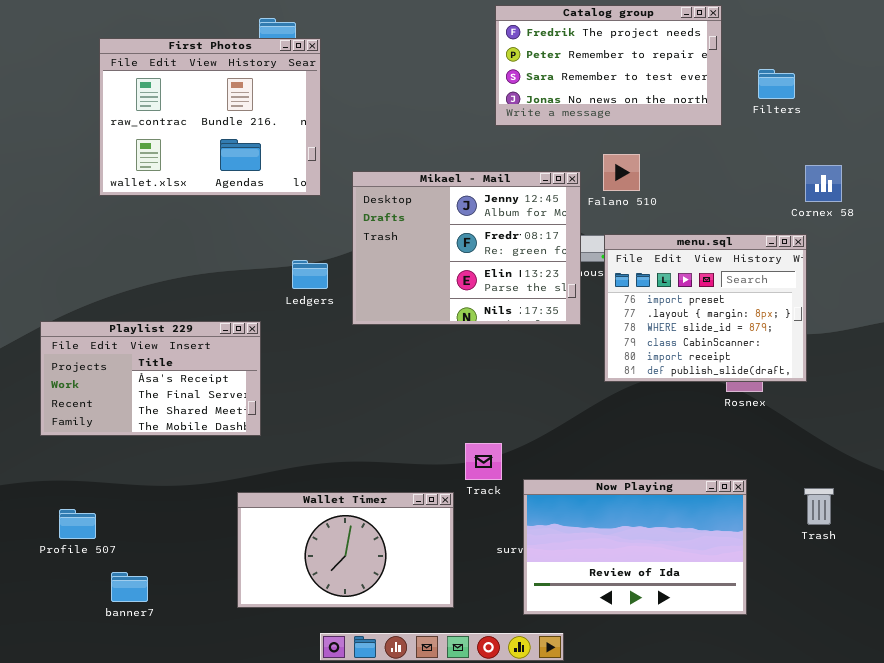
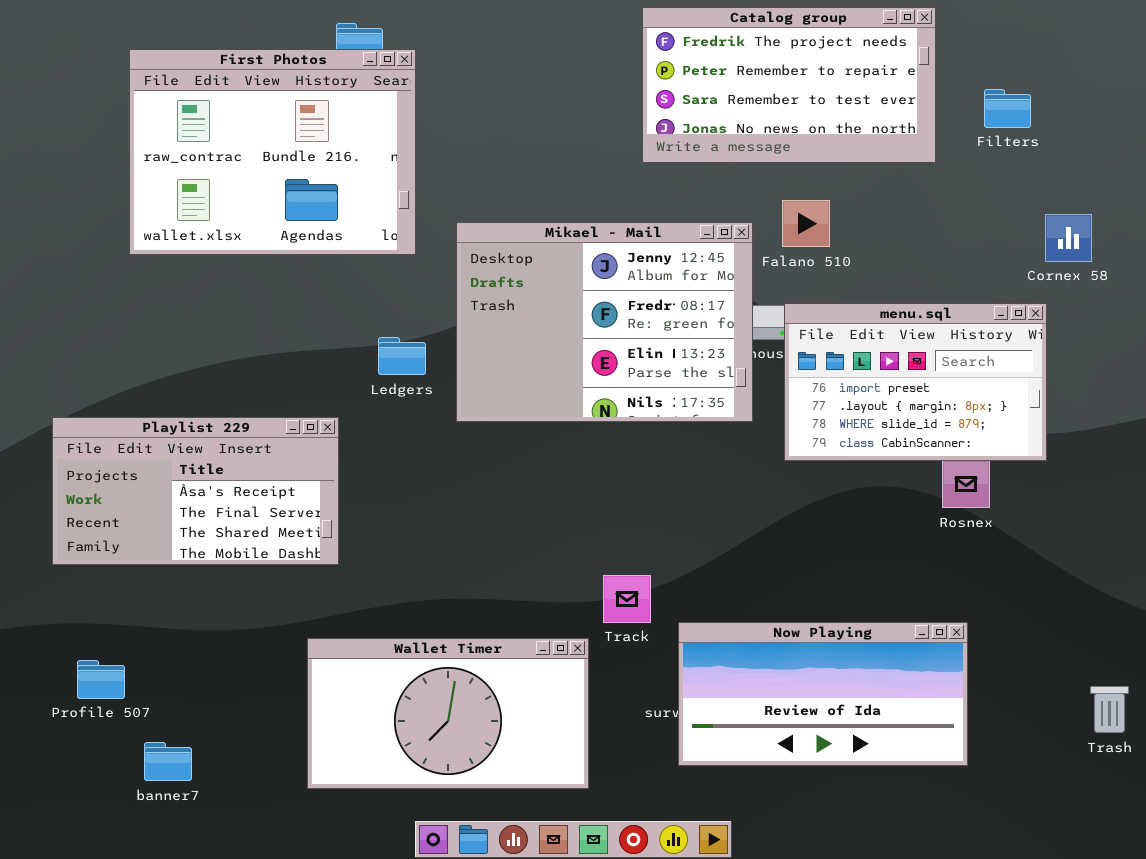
menu.sql: [604,234,807,382] -> [784,303,1047,461], resized
Now Playing: [523,479,747,615] -> [678,622,968,766], resized
Trash: [804,488,834,525] -> [1090,686,1129,733], moved

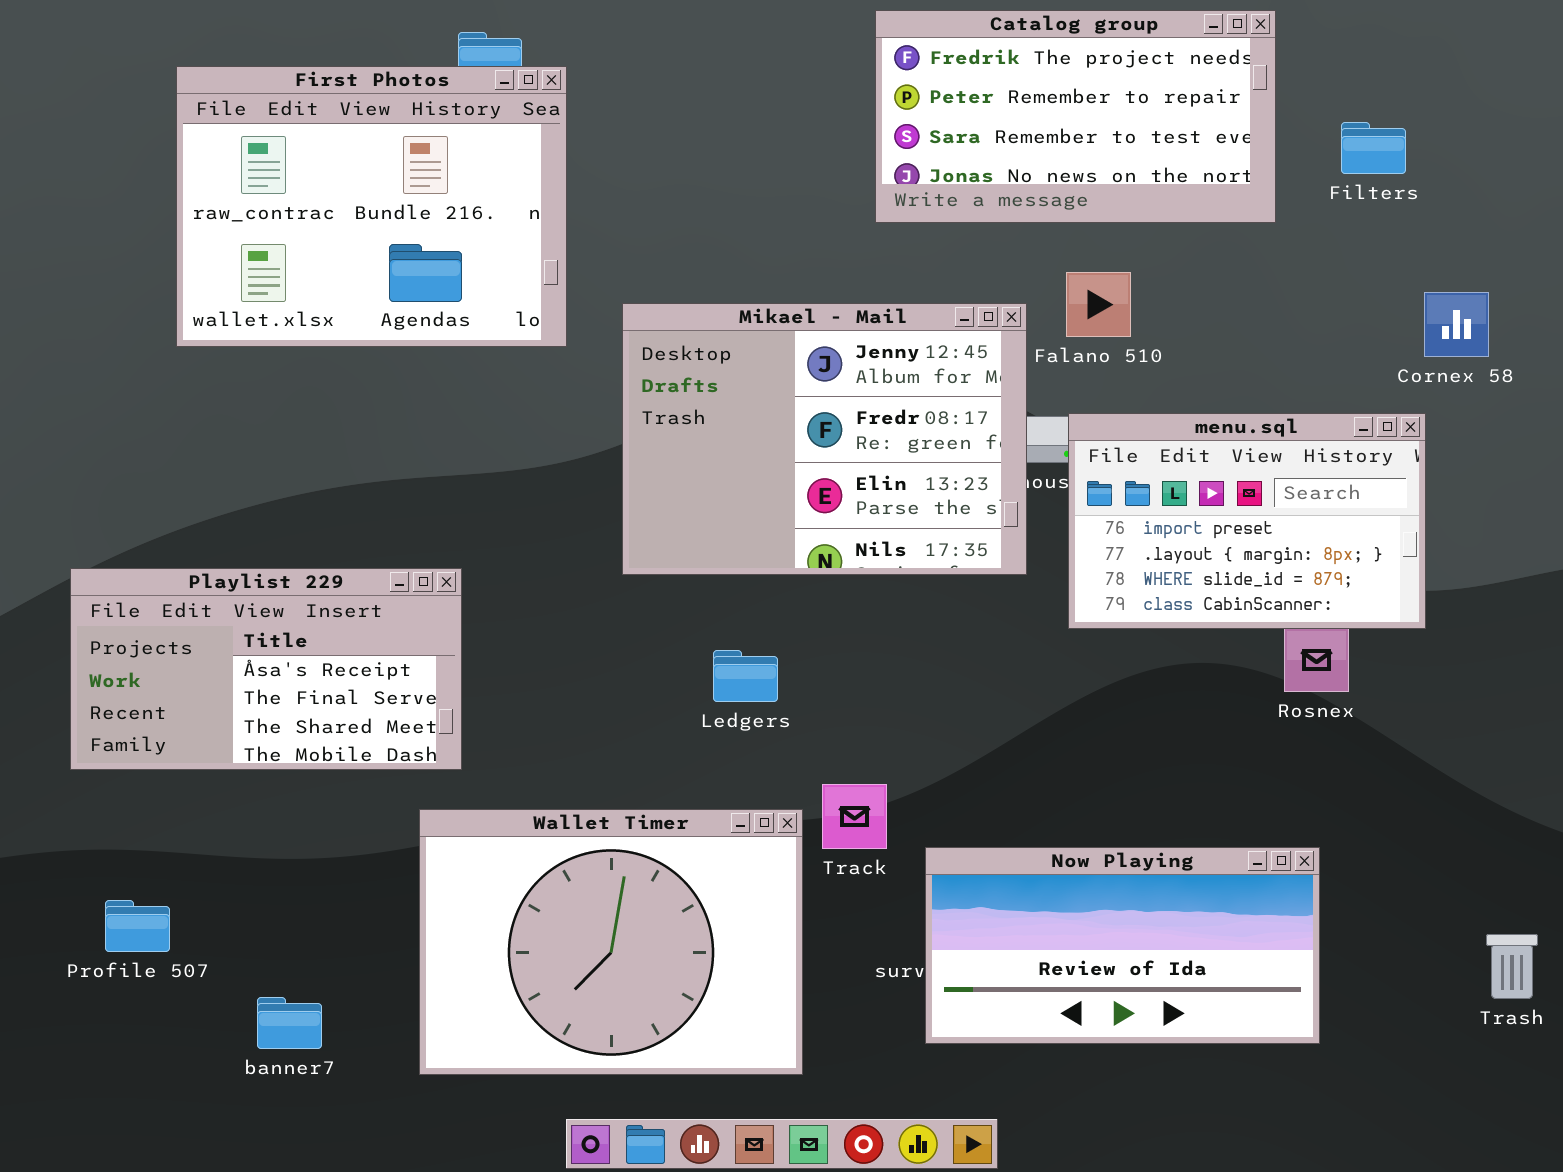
Ledgers: [378,337,426,375] -> [713,650,778,702], moved
Wallet Timer: [307,638,589,789] -> [419,809,803,1075], resized
banner7: [144,742,192,781] -> [257,997,322,1049], moved

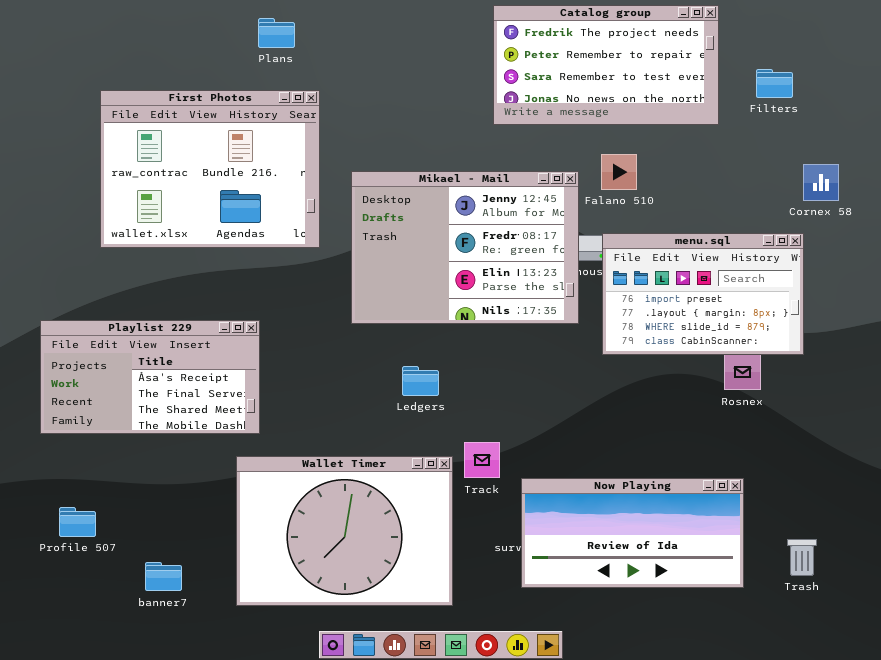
First Photos: [176,66,567,347] -> [100,90,320,248], moved
Trash: [1486,934,1538,999] -> [787,539,817,576], moved

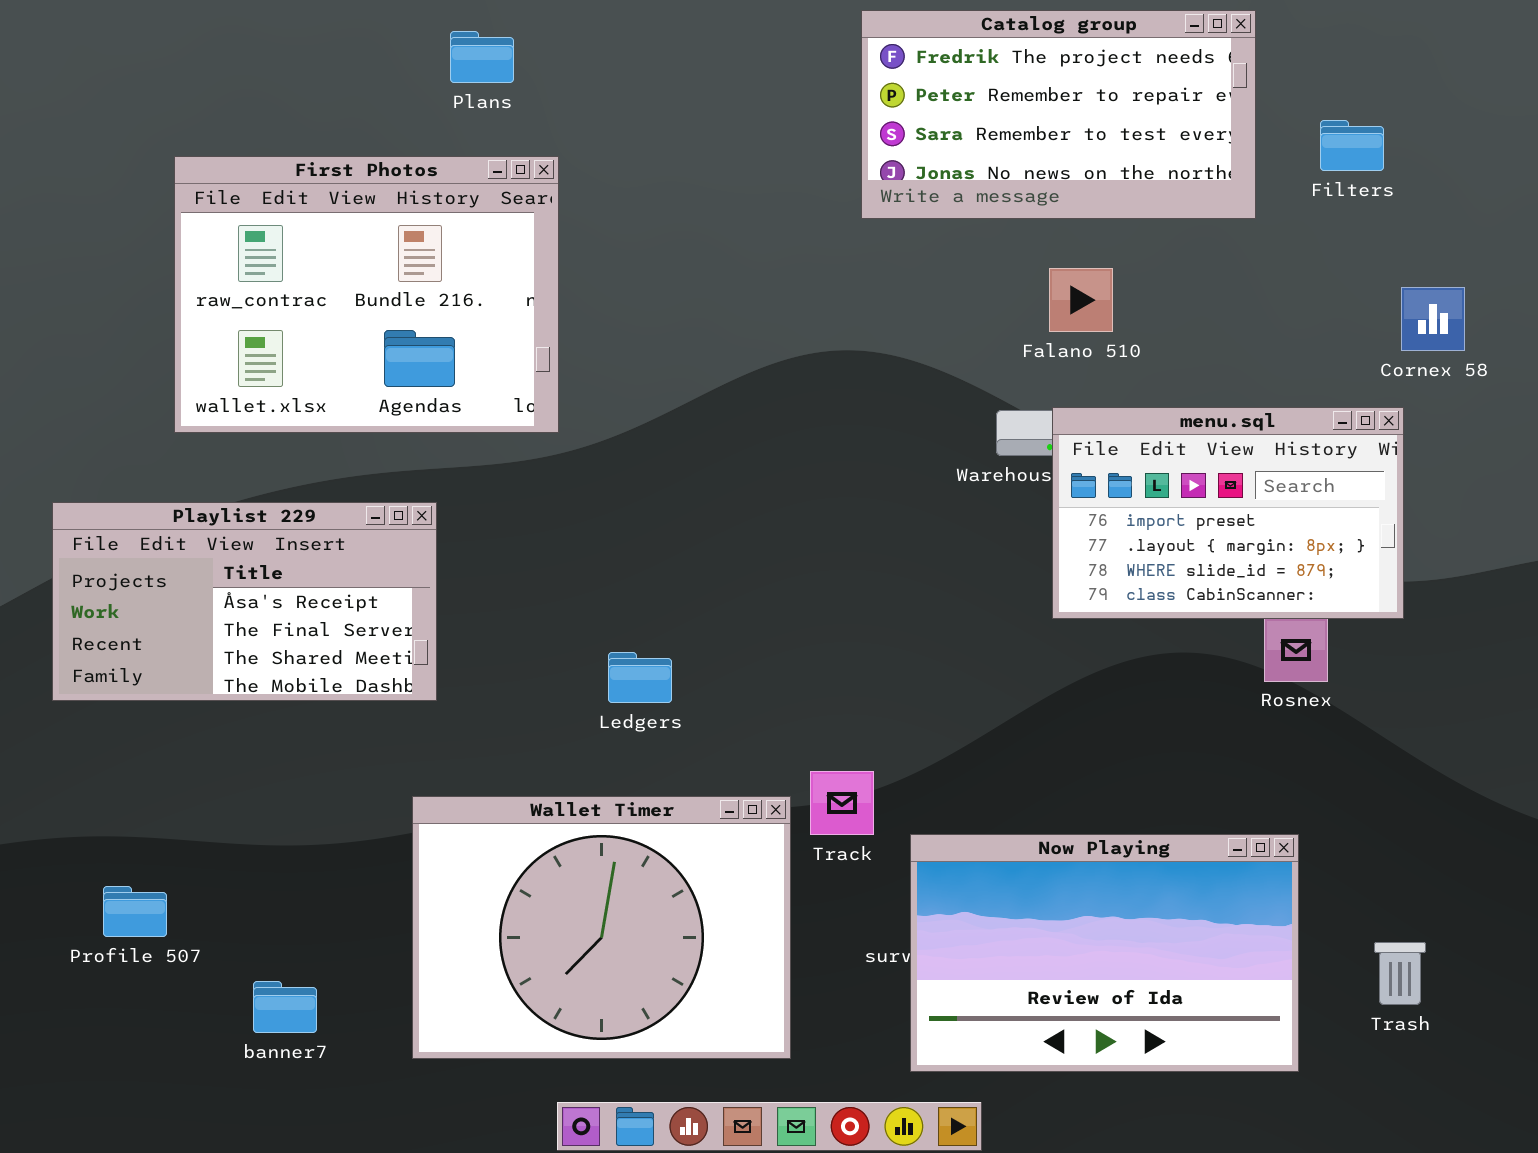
Mikael - Mail: [351,171,579,324] -> none, closed
Playlist 229: [40,320,260,434] -> [52,502,437,701], moved
Ledgers: [402,366,439,396] -> [608,652,672,703], moved
Now Playing: [521,478,744,588] -> [910,834,1299,1072], resized

